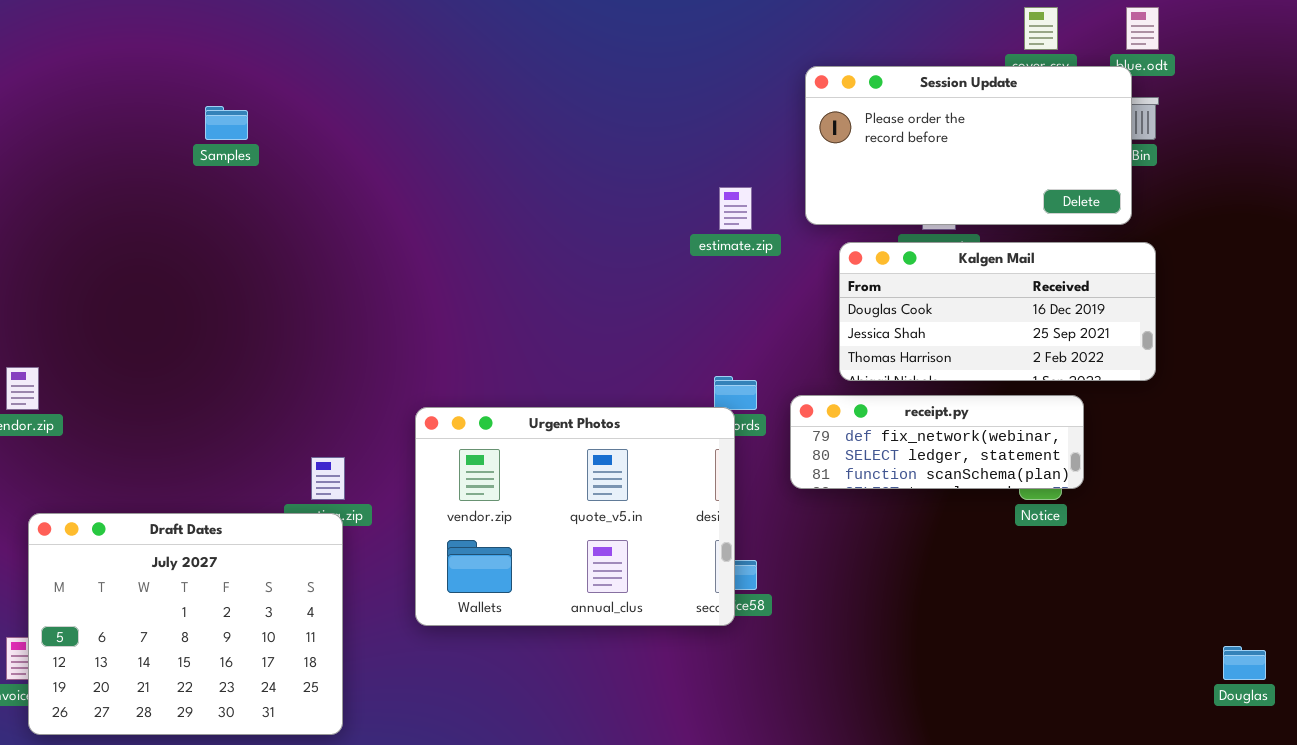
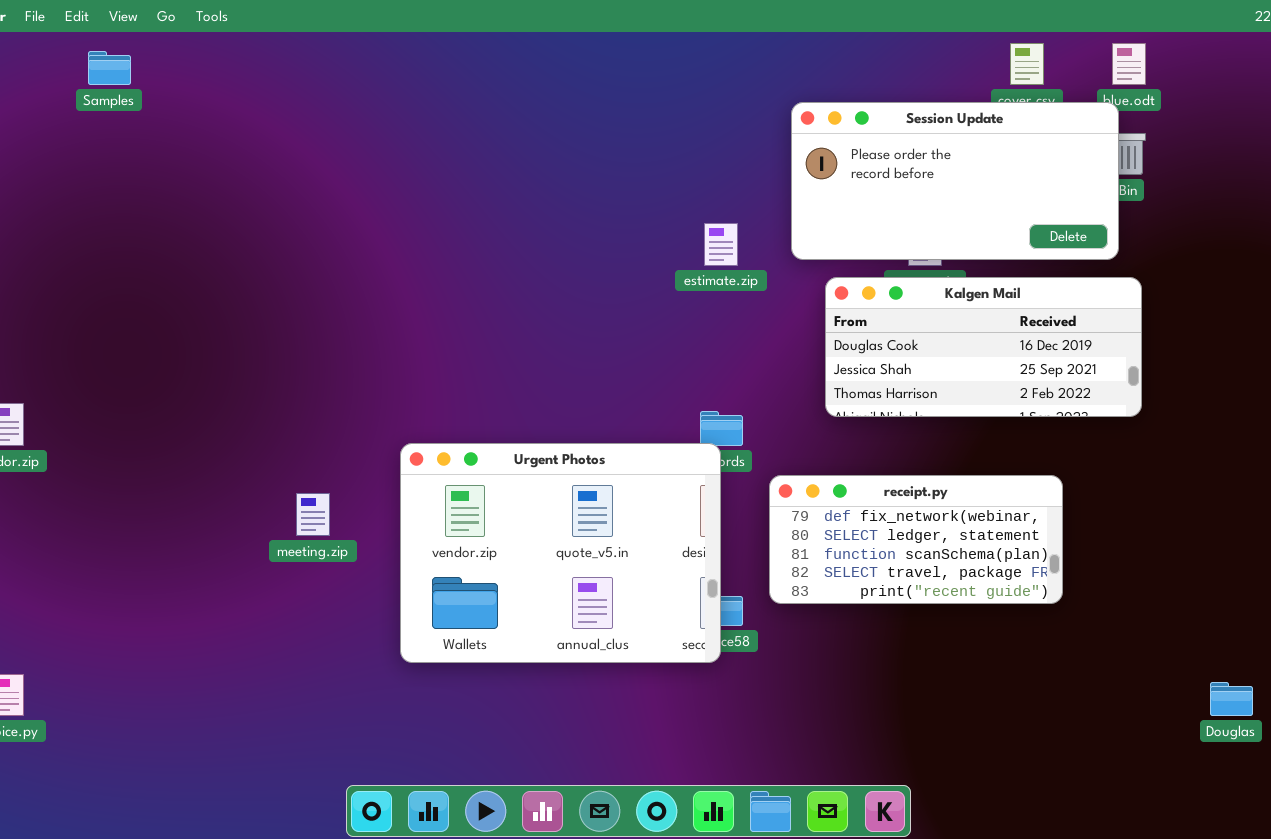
Samples: [205,106,248,140] -> [88,51,131,85], moved
receipt.py: [790,395,1084,489] -> [769,475,1063,604], moved, resized
Draft Dates: [28,513,343,735] -> none, closed

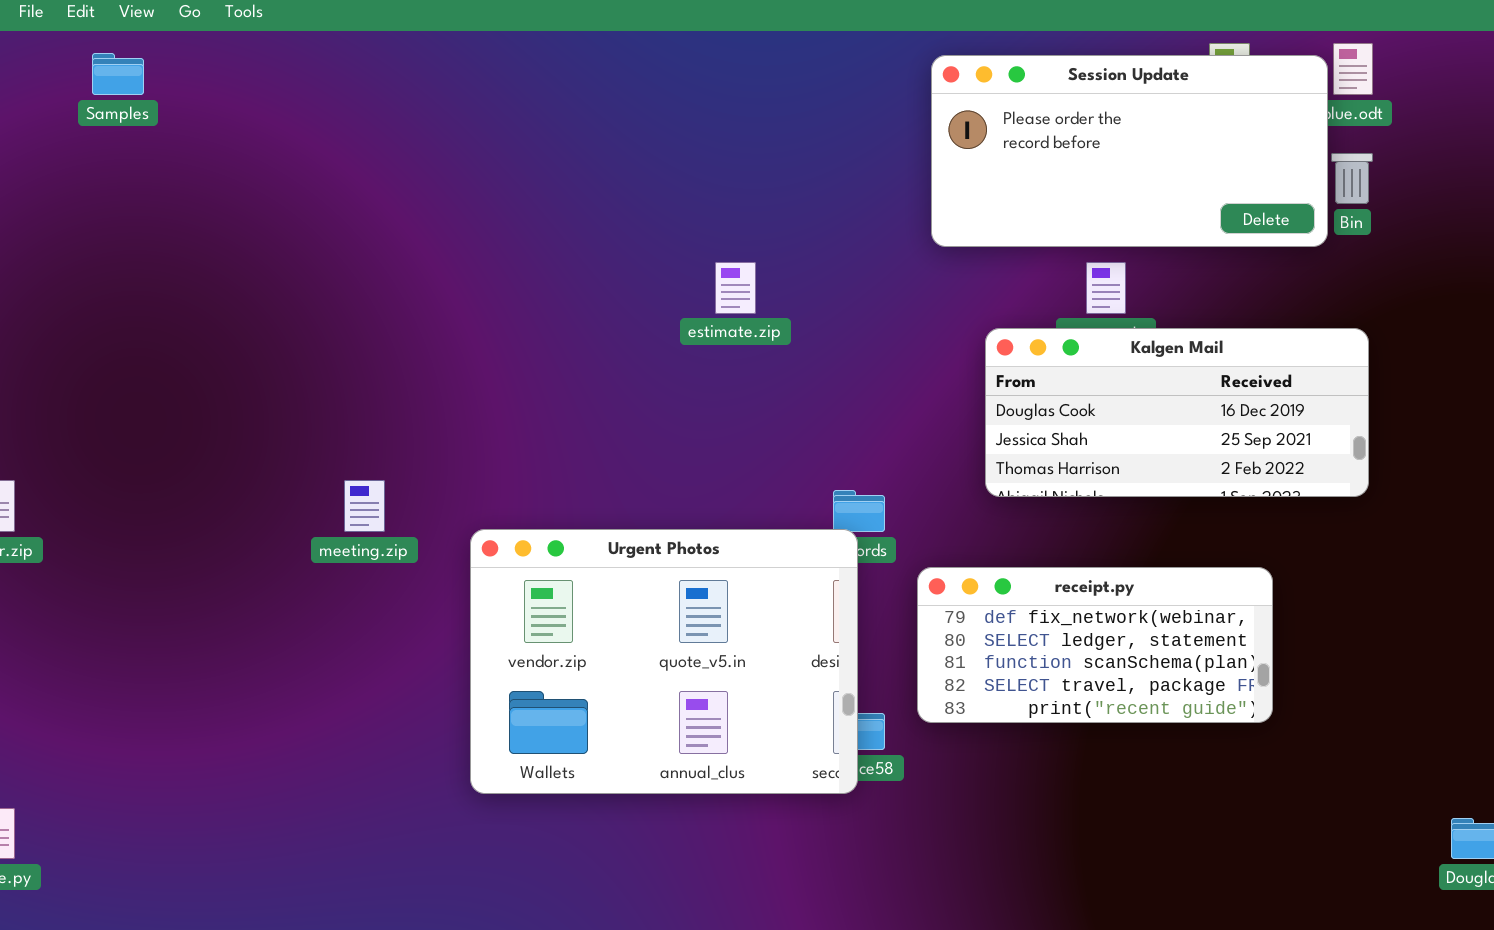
Session Update: [791,102,1119,260] -> [931,55,1328,247], moved
estimate.zip: [704,223,738,266] -> [715,262,756,314], moved
meeting.zip: [296,493,330,536] -> [344,480,385,532], moved

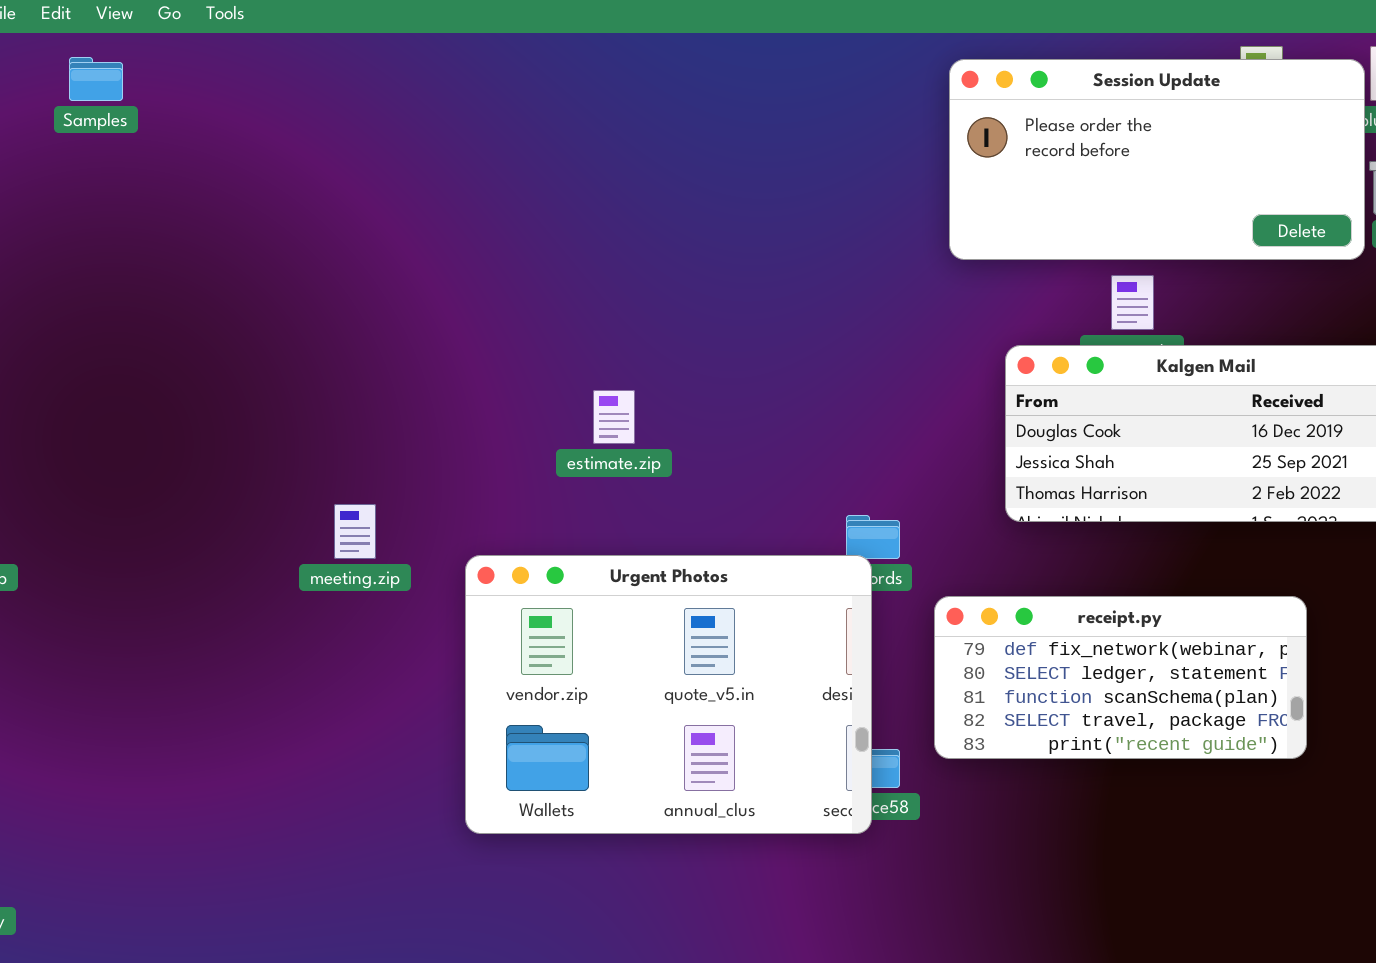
estimate.zip: [715,262,756,314] -> [593,390,635,444], moved

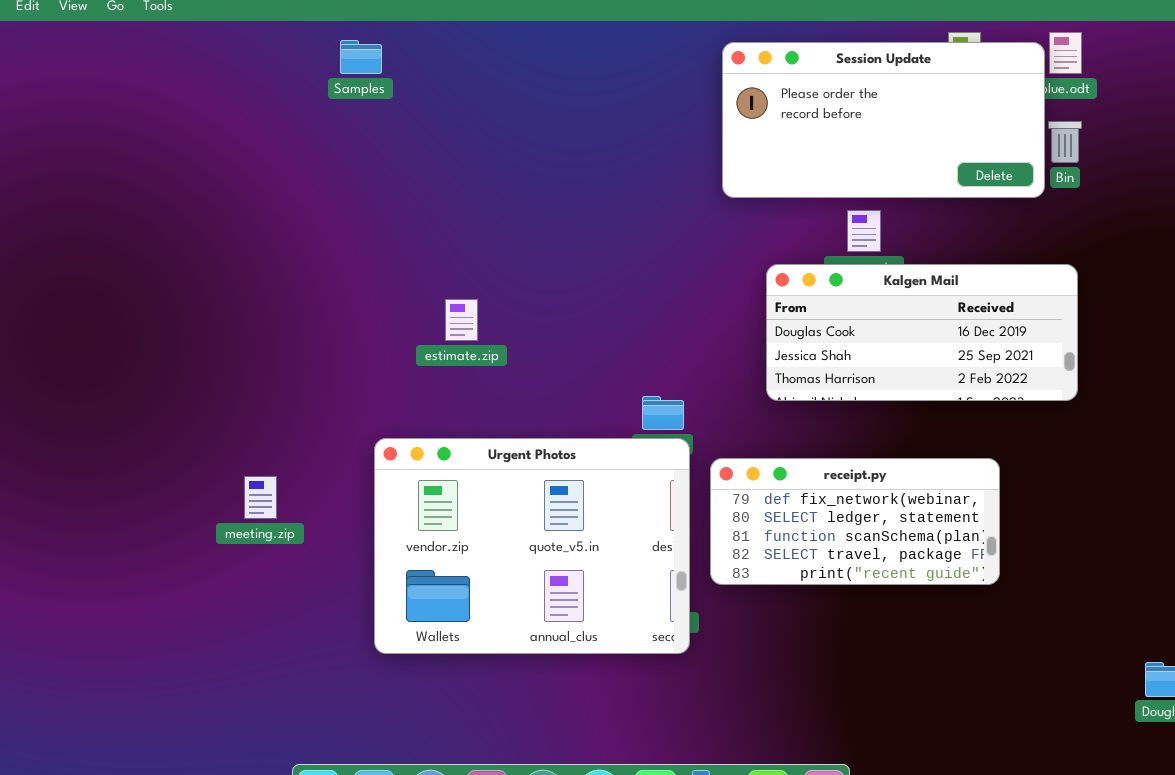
Samples: [69,57,123,101] -> [340,40,382,74], moved
meeting.zip: [334,504,376,559] -> [244,476,277,519], moved
Urgent Photos: [465,555,872,834] -> [374,438,690,654], moved

